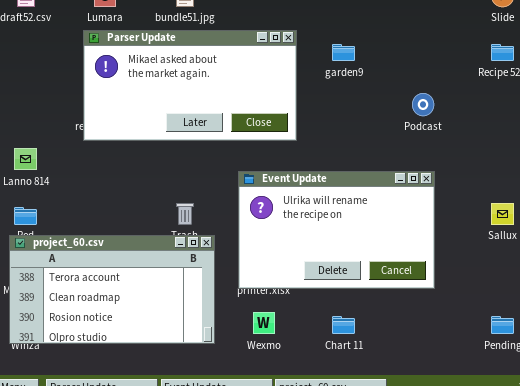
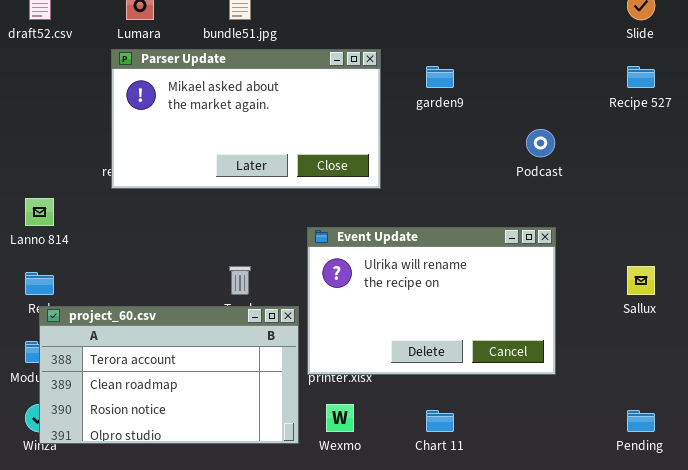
project_60.csv: [9,235,215,344] -> [39,306,299,444], moved

